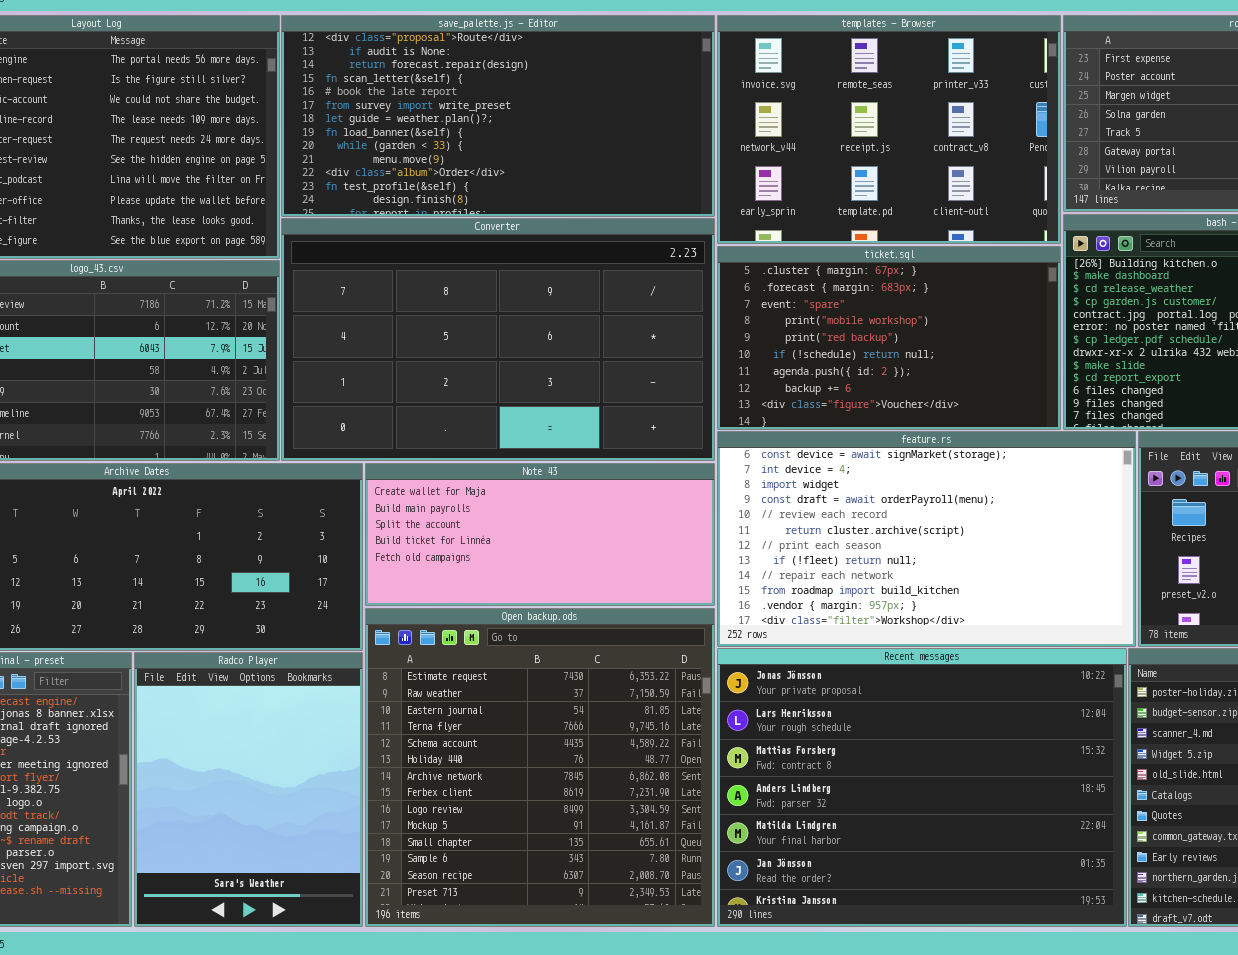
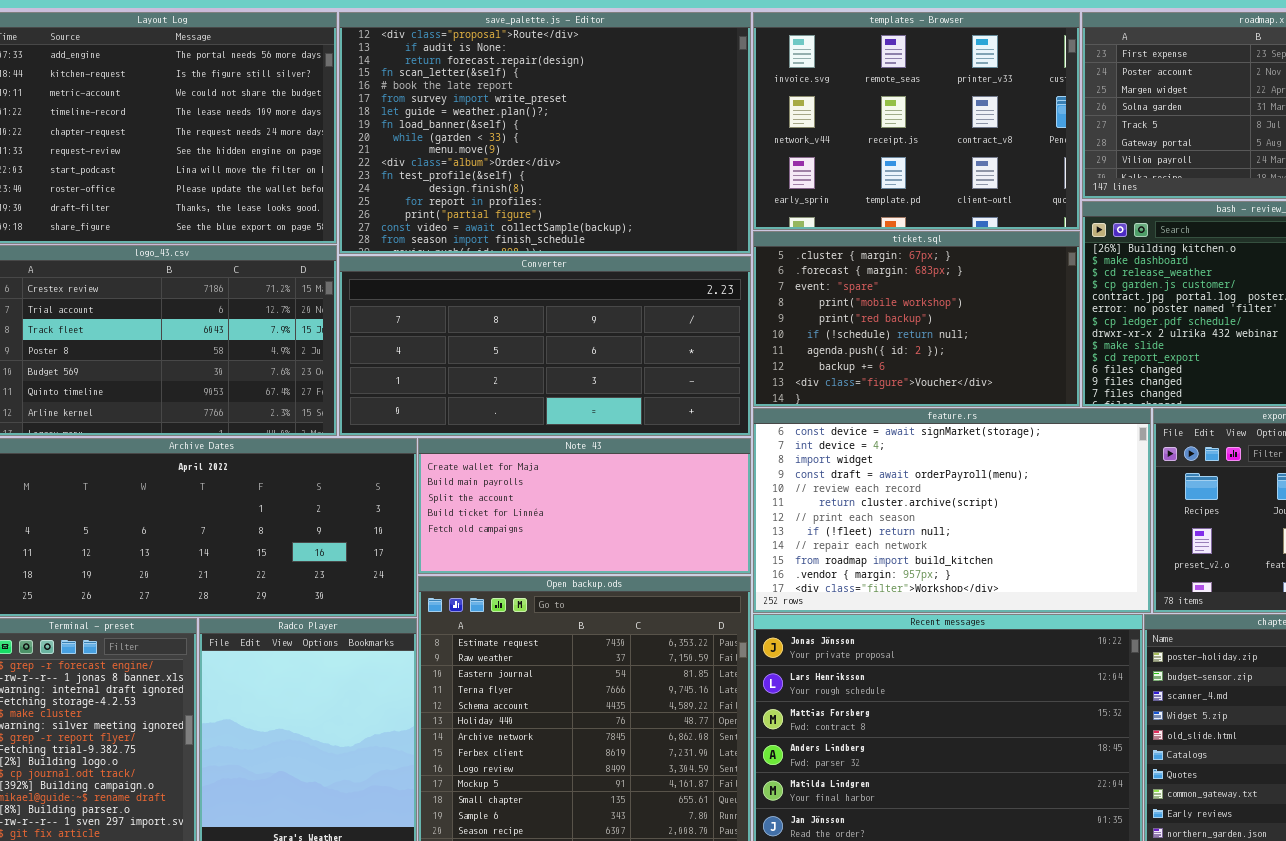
save_palette.js - Editor: [281,15,715,217] -> [339,12,751,254], resized
Converter: [281,218,715,461] -> [339,256,751,436], resized

